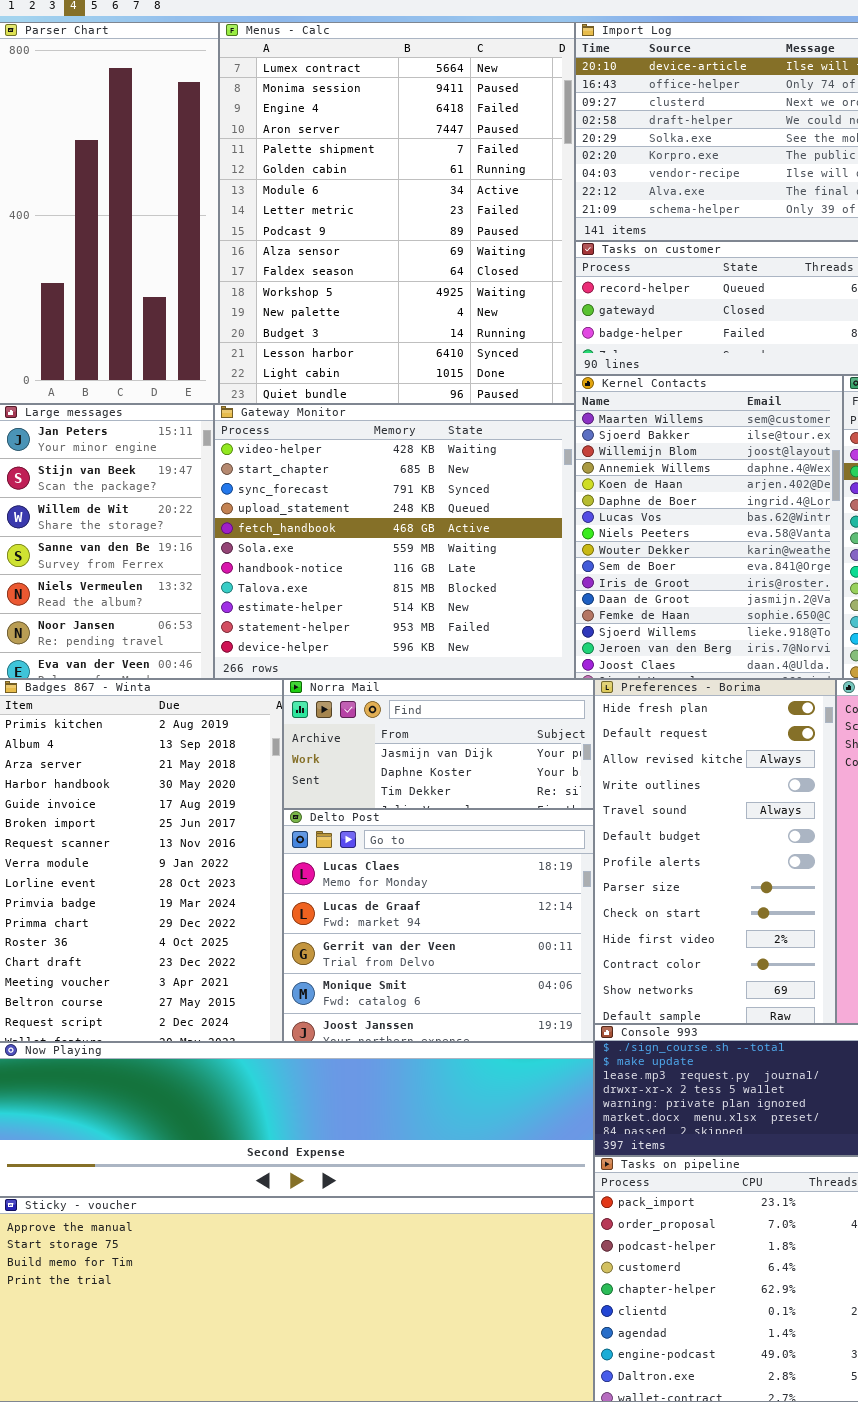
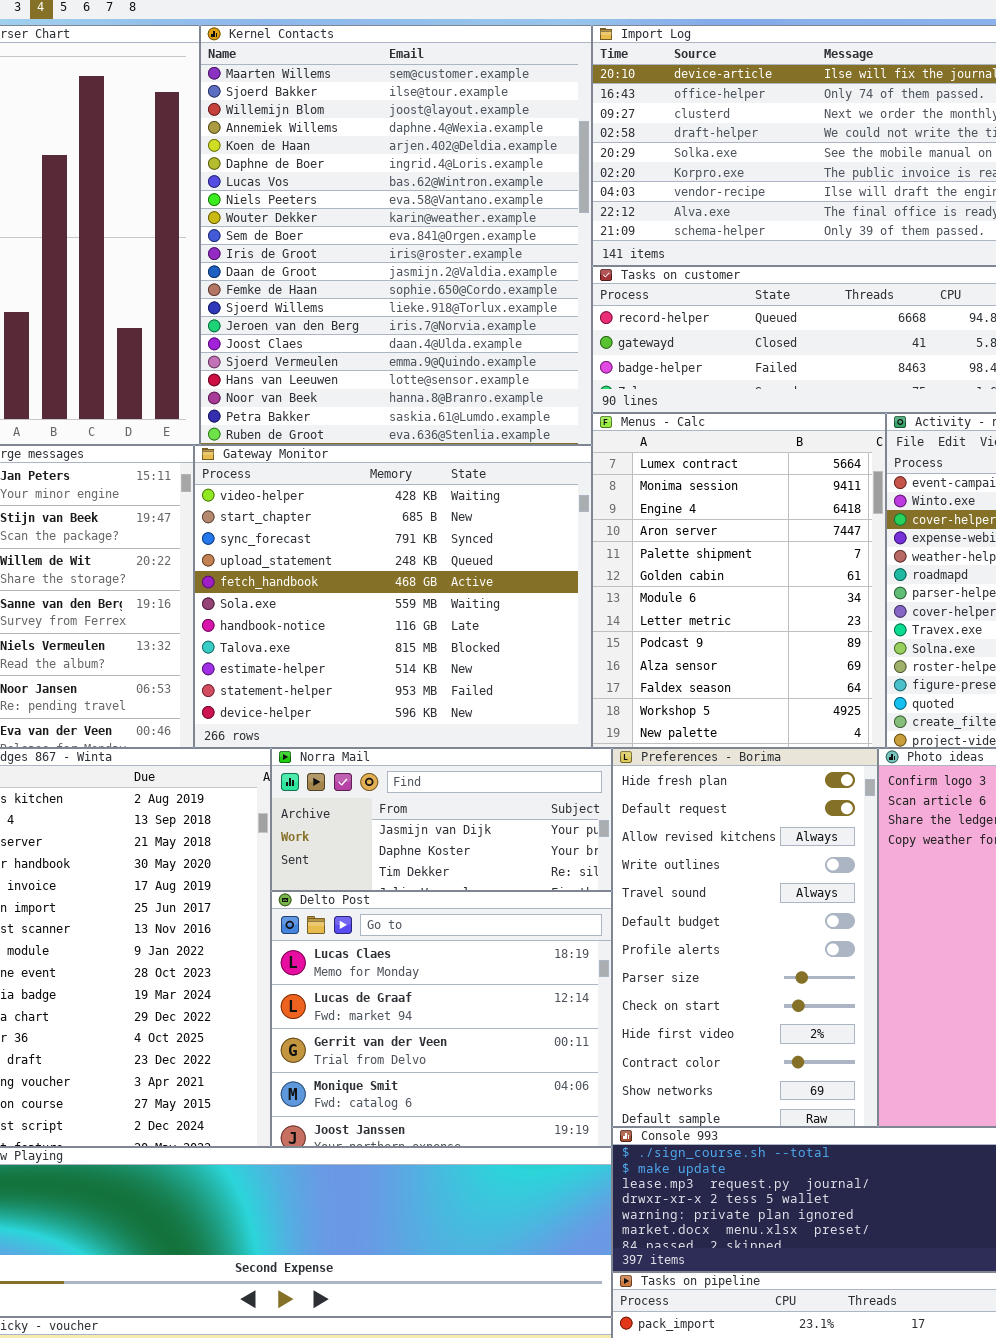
Menus - Calc: [219,22,575,404] -> [592,413,886,748], moved, resized
Kernel Contacts: [575,375,843,679] -> [200,25,592,445], moved, resized

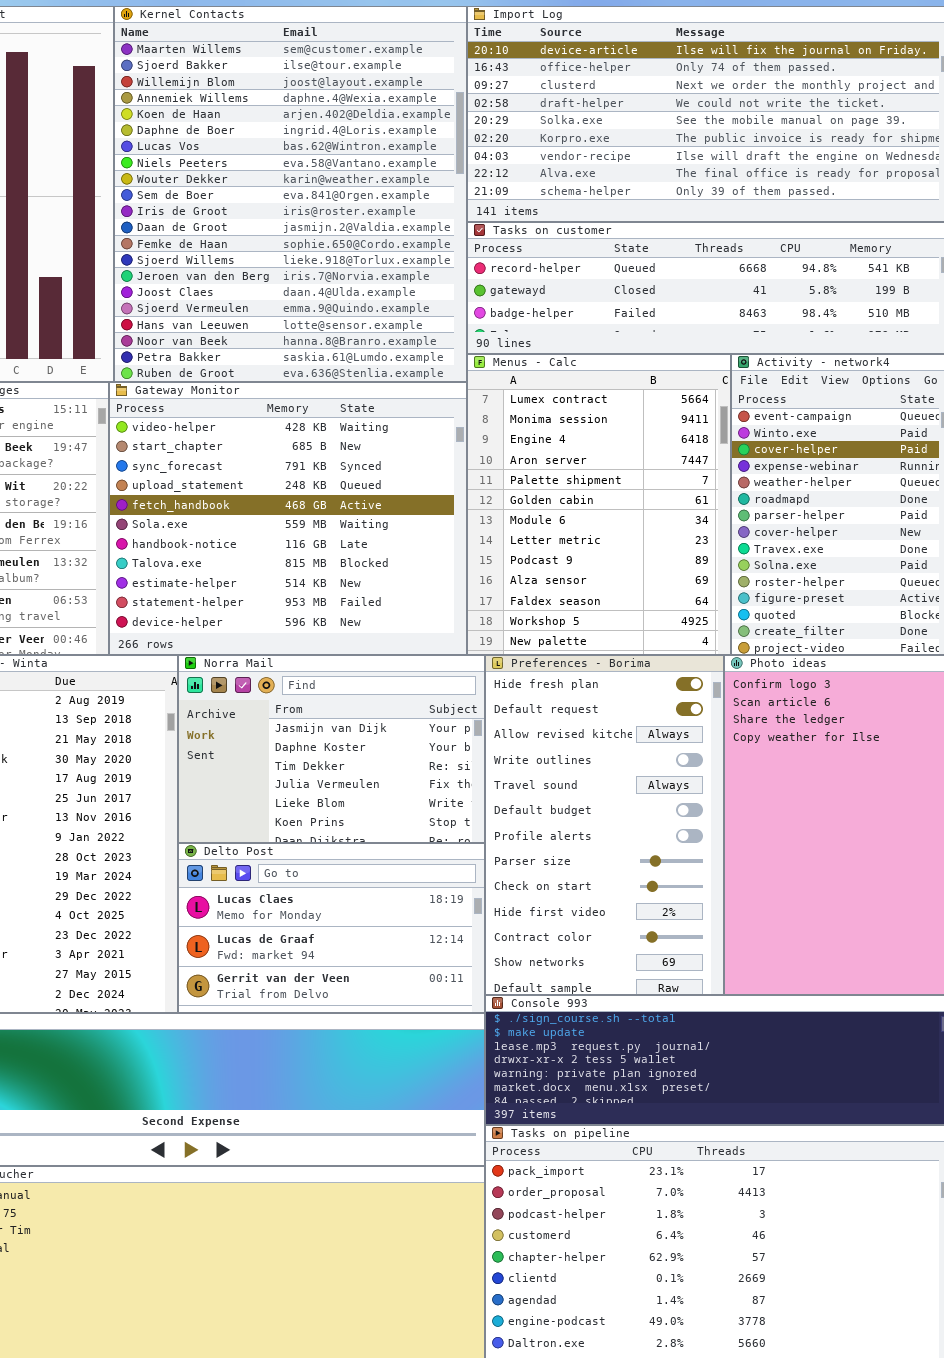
Norra Mail: [271,748,612,891] -> [178,655,485,843], resized
Delto Post: [271,891,612,1147] -> [178,843,485,1013], resized

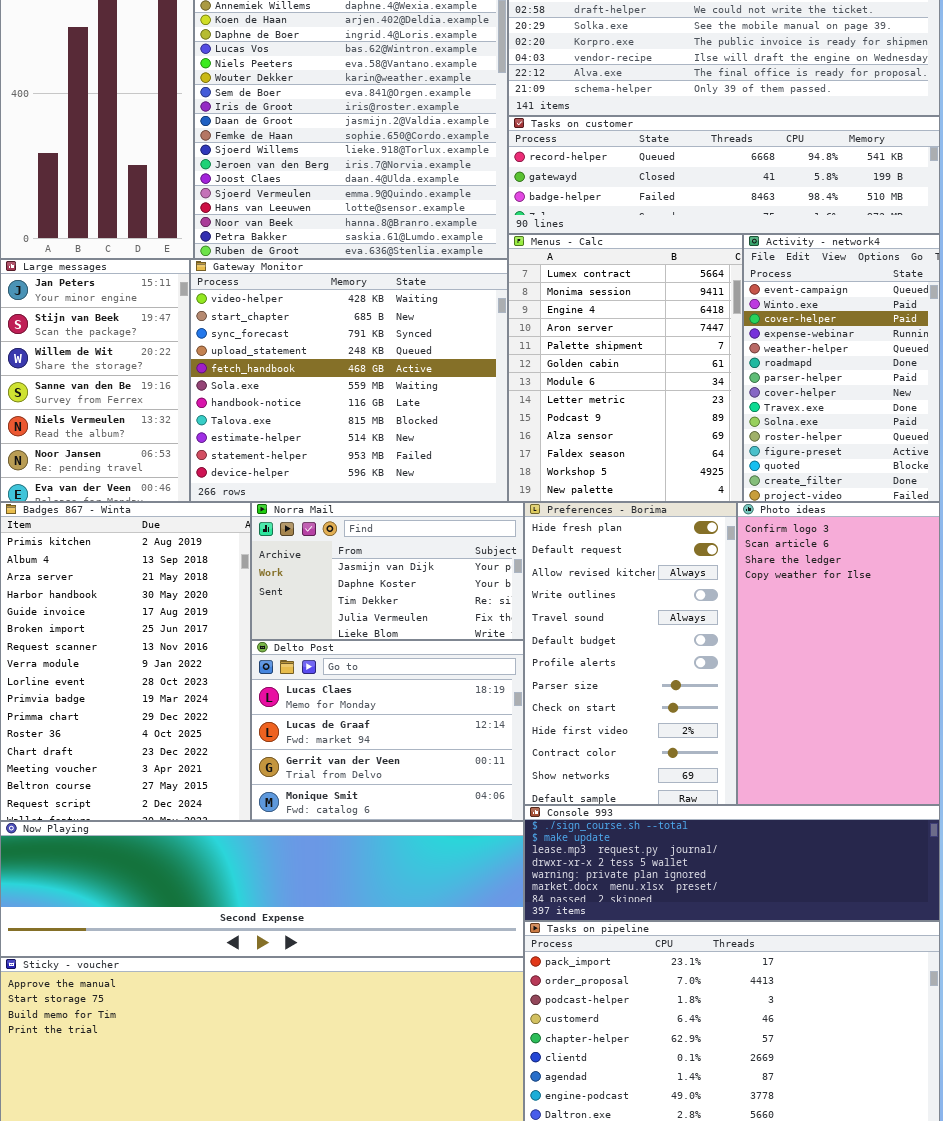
Norra Mail: [178,655,485,843] -> [251,502,524,640], resized
Delto Post: [178,843,485,1013] -> [251,640,524,821], resized

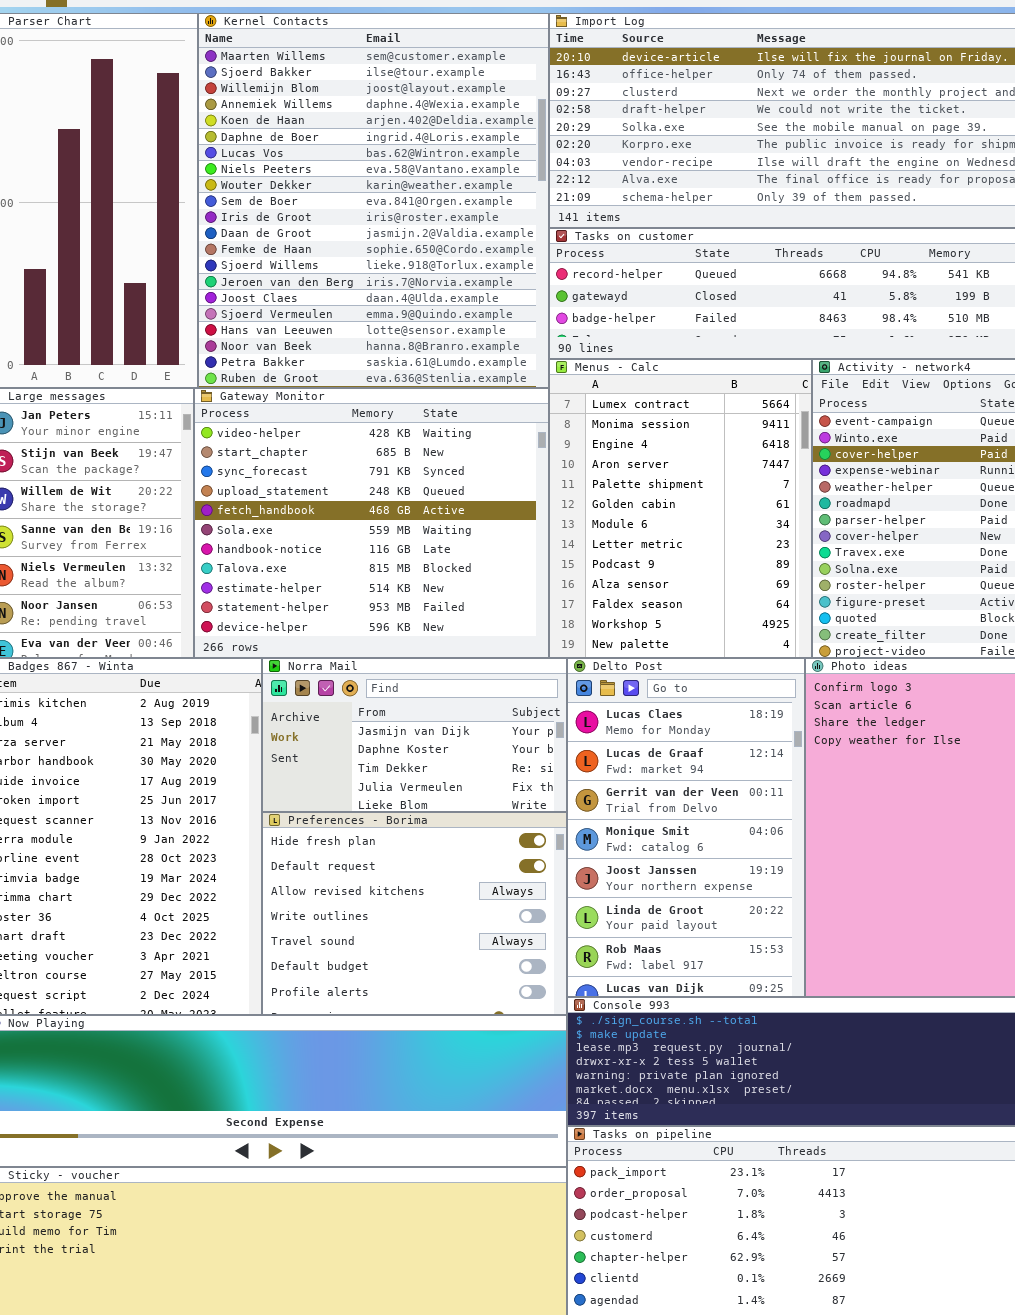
Preferences - Borima: [524,502,737,805] -> [262,812,567,1015], moved, resized
Delto Post: [251,640,524,821] -> [567,658,805,997], moved, resized

